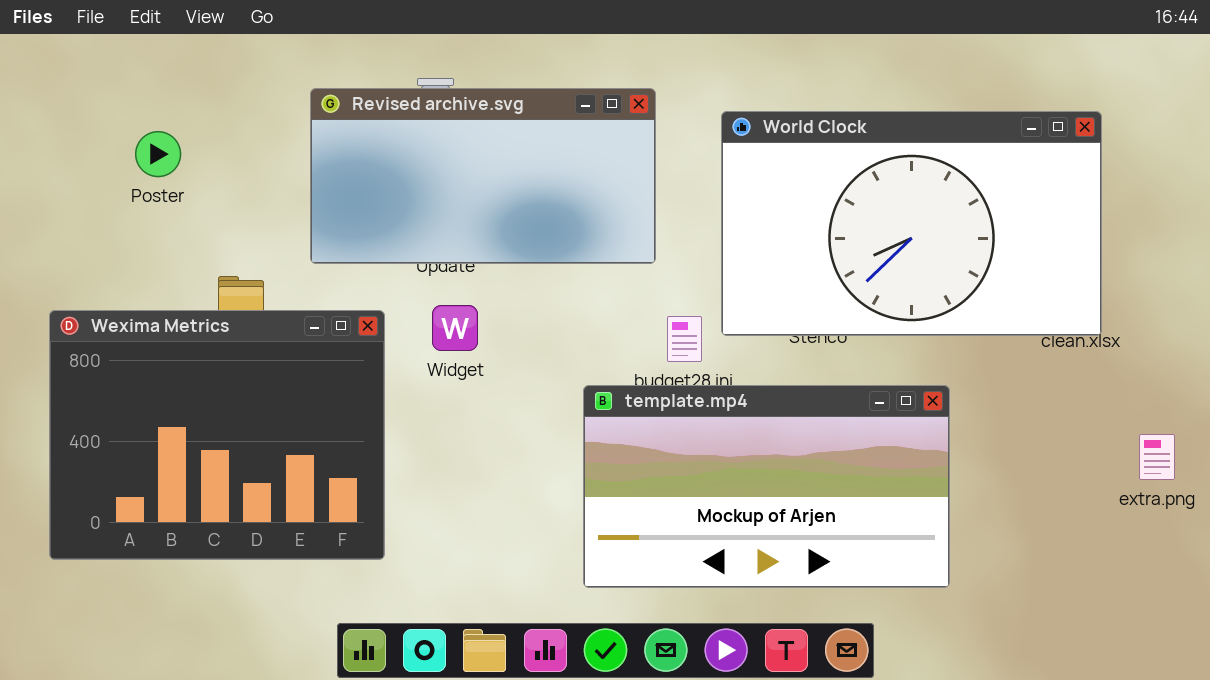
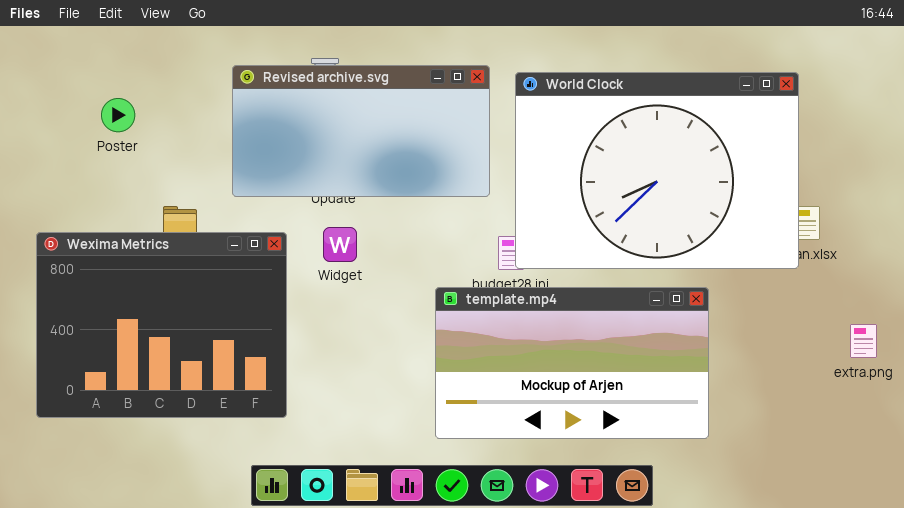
World Clock: [721,111,1102,336] -> [515,72,799,269], moved, resized

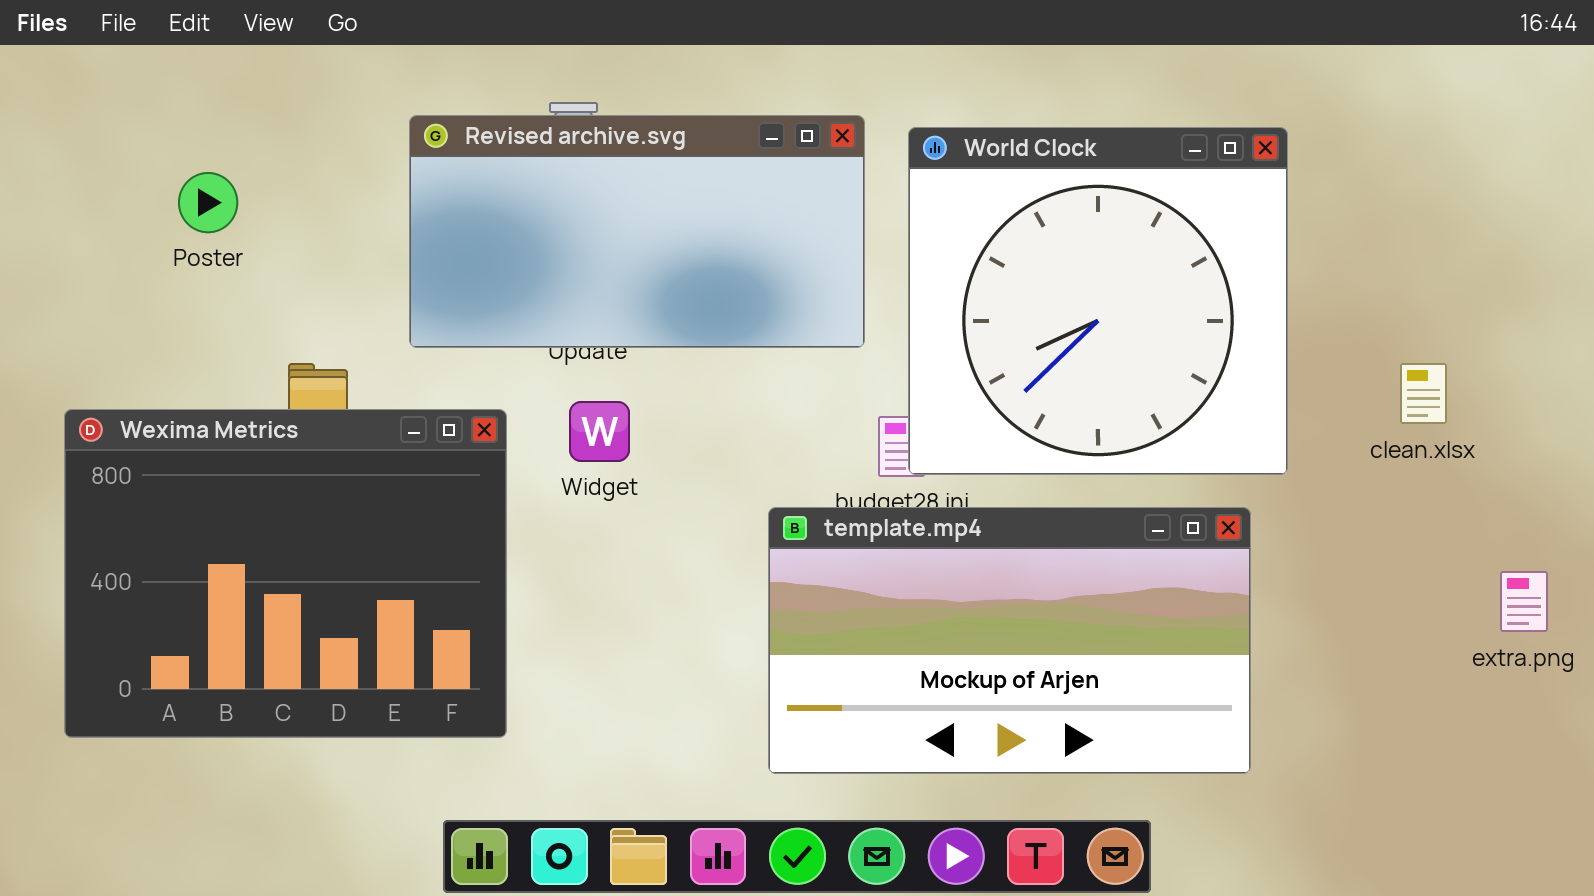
World Clock: [515,72,799,269] -> [908,127,1288,475], resized

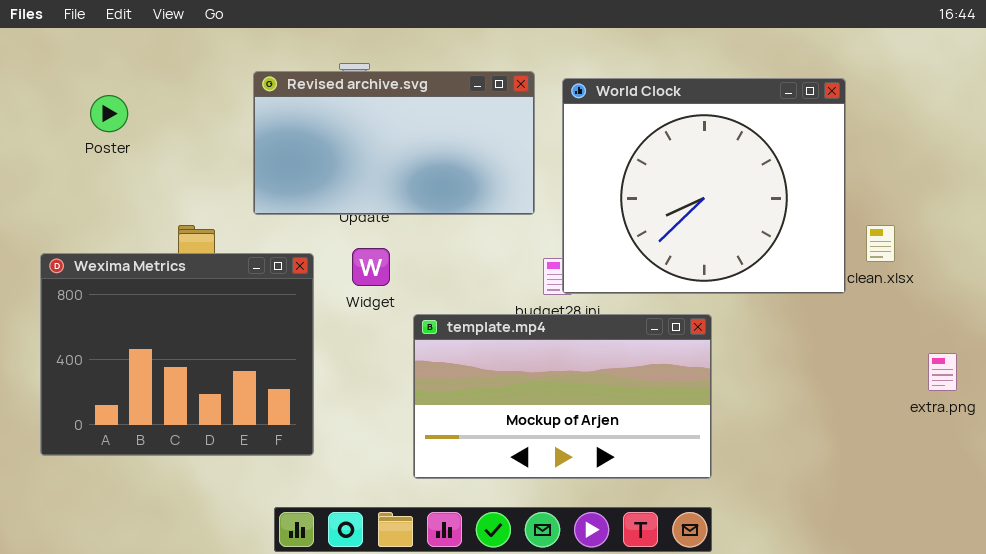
World Clock: [908,127,1288,475] -> [562,78,846,294], resized
Poster: [178,172,238,233] -> [90,95,128,132], moved
template.mp4: [768,507,1251,774] -> [413,314,712,479], moved

